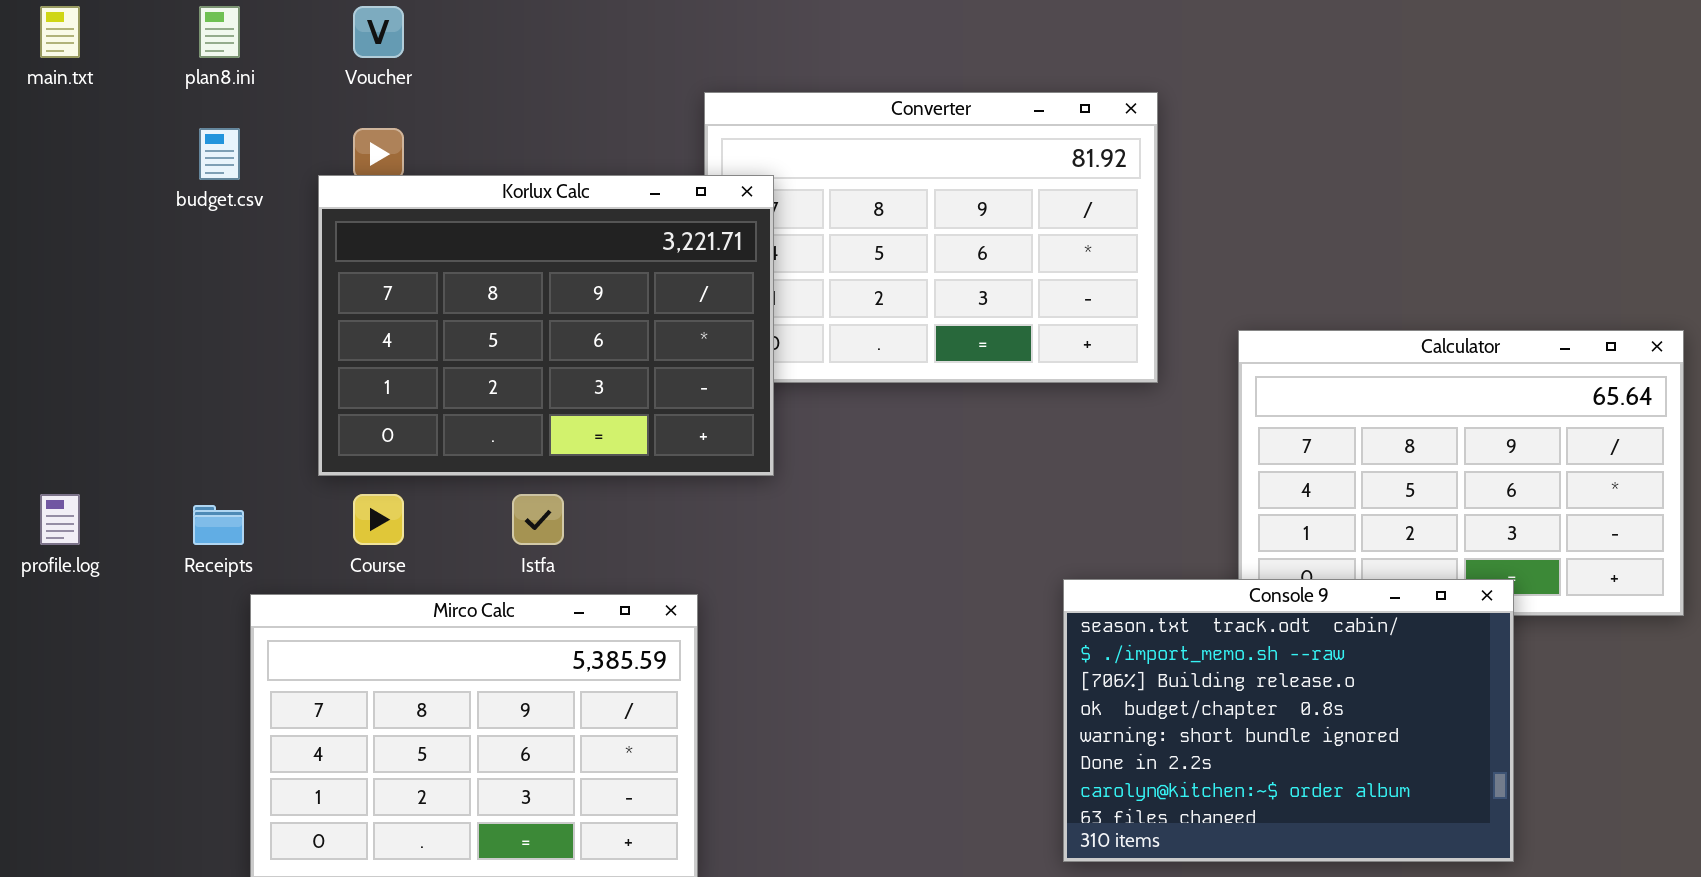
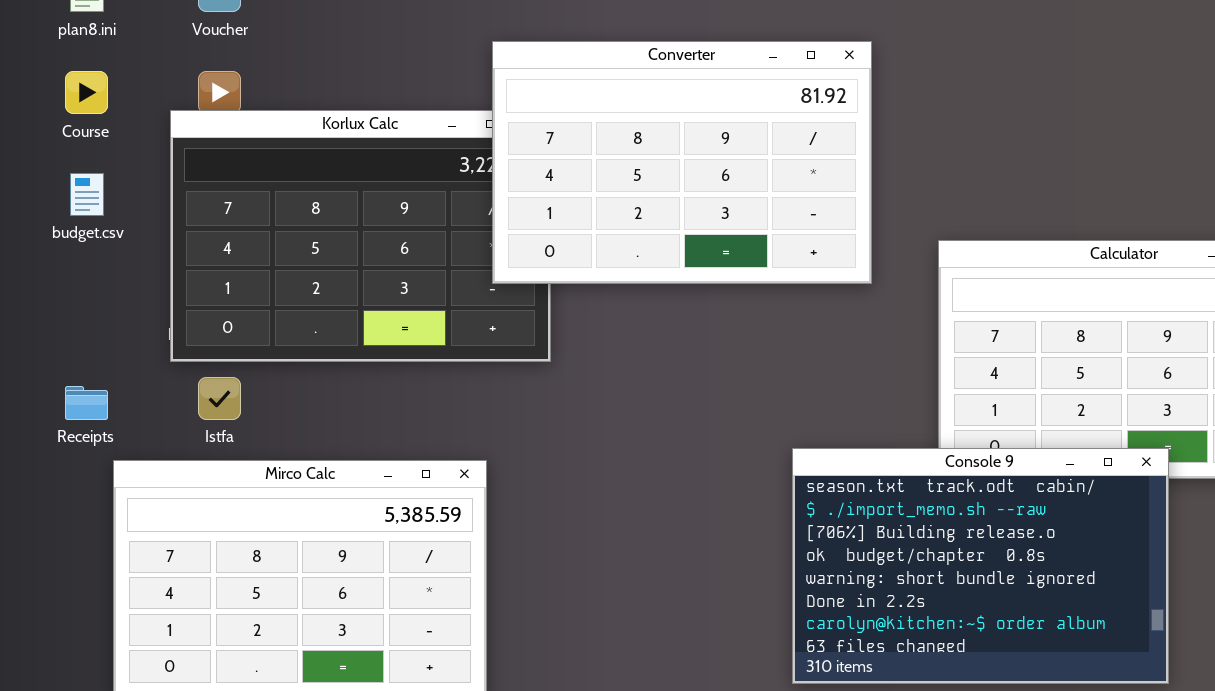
Converter: [704,92,1158,383] -> [492,41,872,284], raised
budget.csv: [199,128,240,180] -> [70,173,104,216], moved
Course: [353,494,404,545] -> [65,71,108,114], moved
Istfa: [512,494,564,545] -> [198,377,241,420], moved

